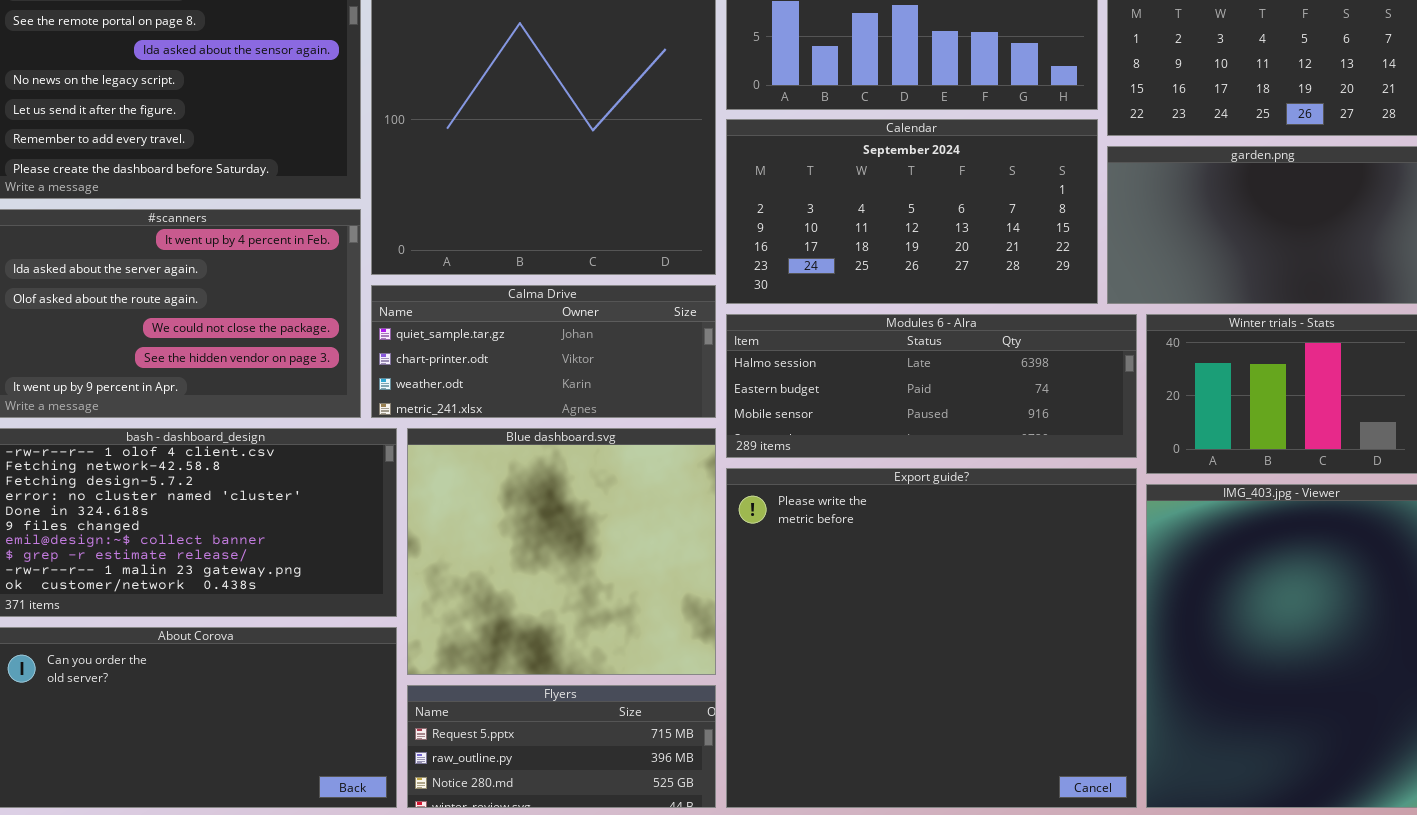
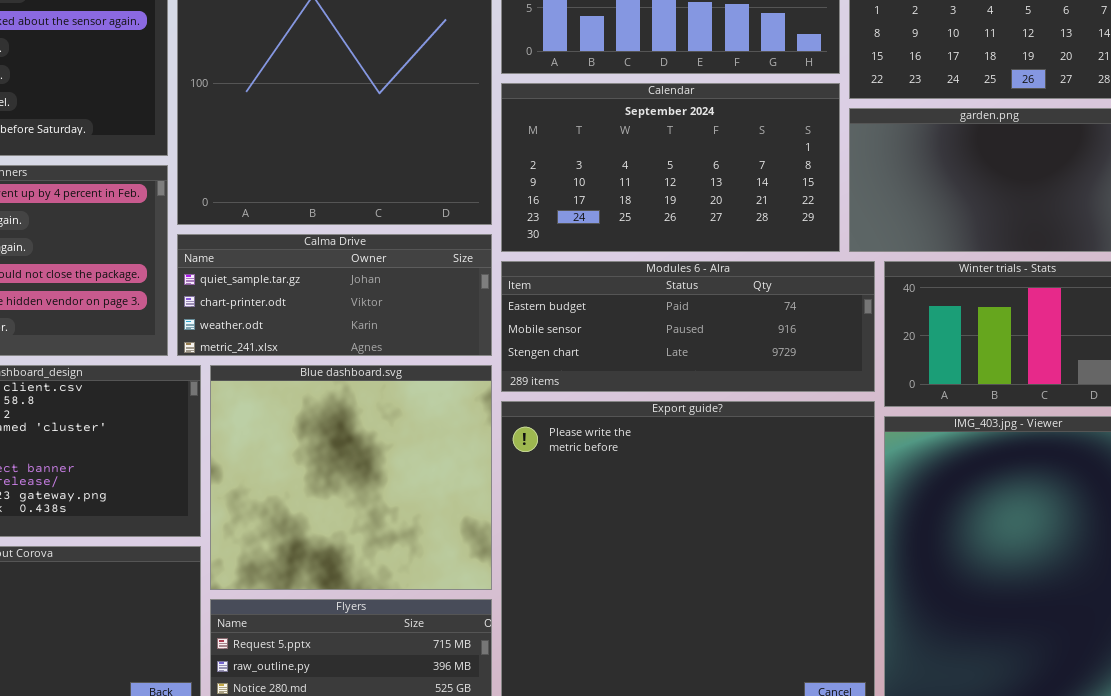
Modules 6 - Alra: [726,314,1137,458] -> [501,261,875,392], scrolled down 1 row

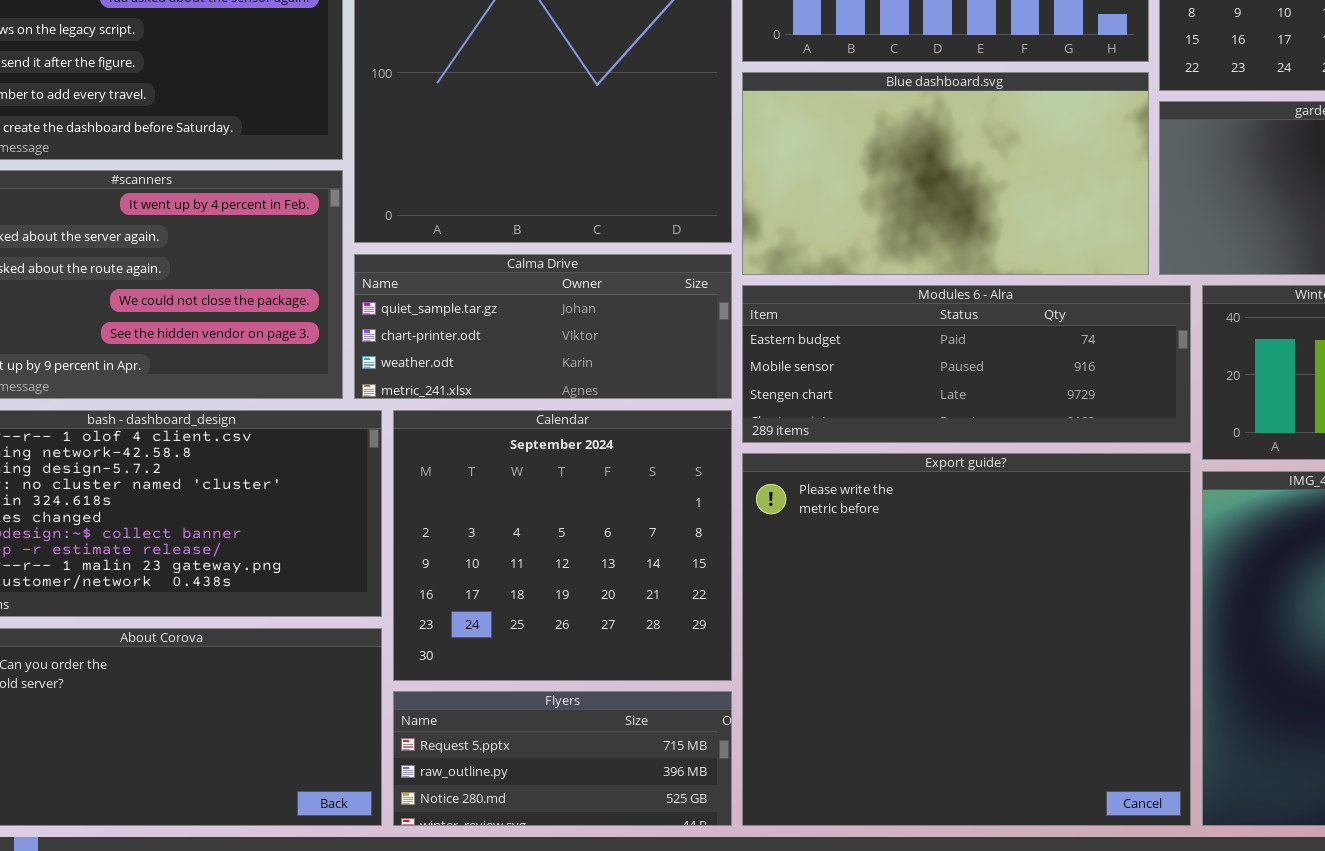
Calendar: [501,83,840,252] -> [393,410,732,681], moved, resized
Blue dashboard.svg: [210,365,492,590] -> [742,72,1149,275], moved, resized

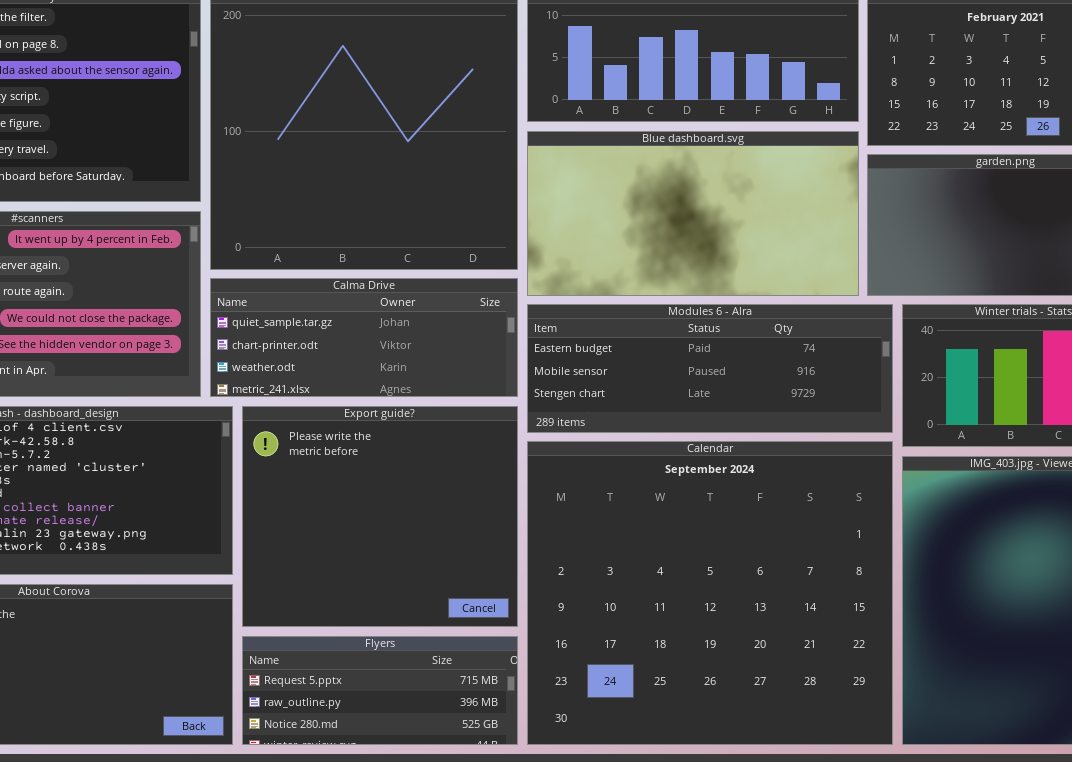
Calendar: [393,410,732,681] -> [527,441,893,745], moved, resized
Export guide?: [742,453,1191,826] -> [242,406,518,627], moved, resized

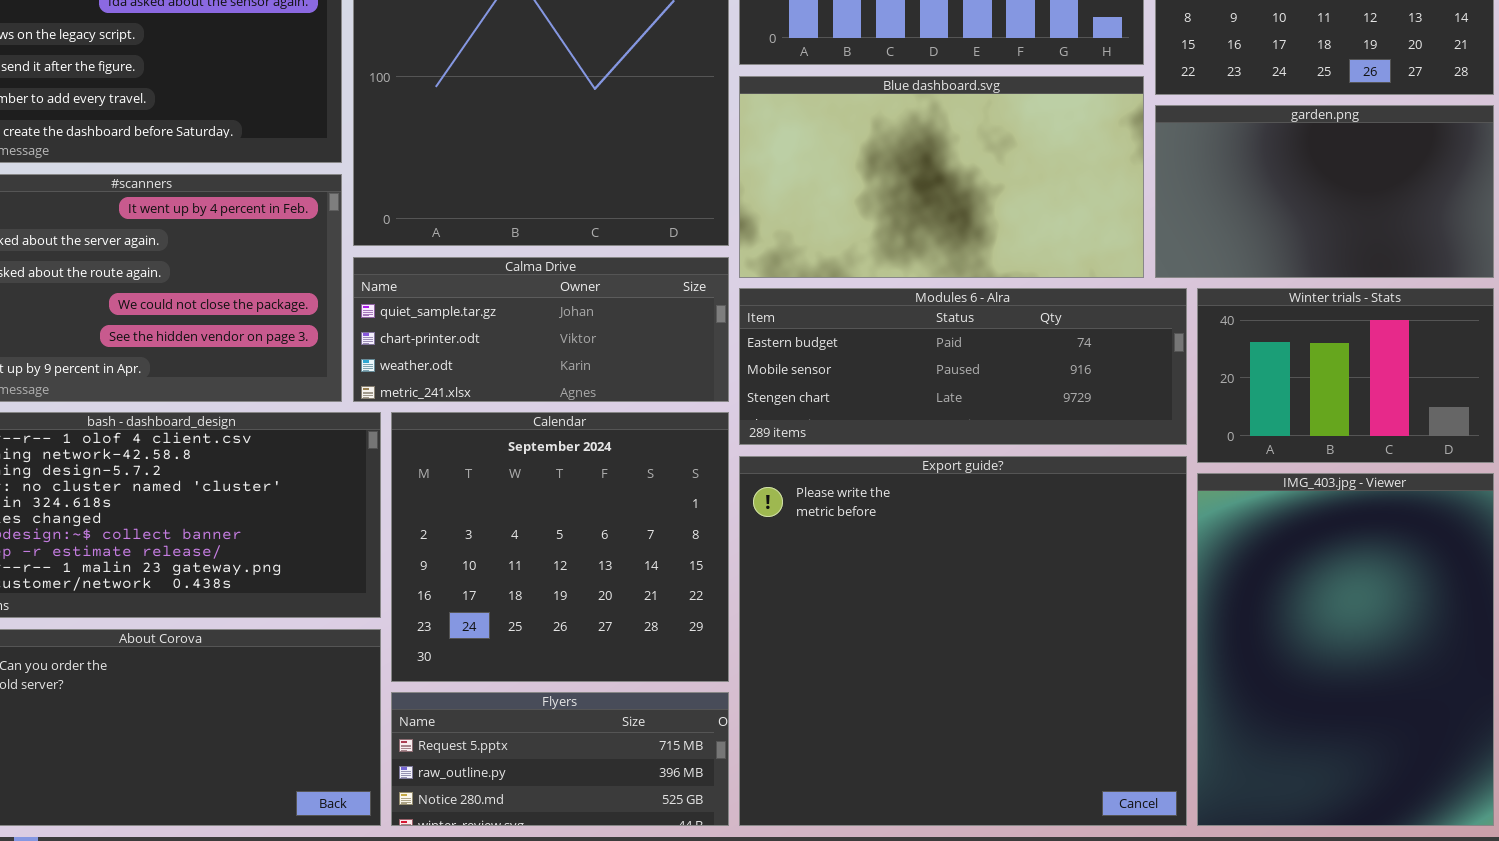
Export guide?: [242,406,518,627] -> [739,456,1187,826], moved, resized
Calendar: [527,441,893,745] -> [391,412,729,682], moved, resized

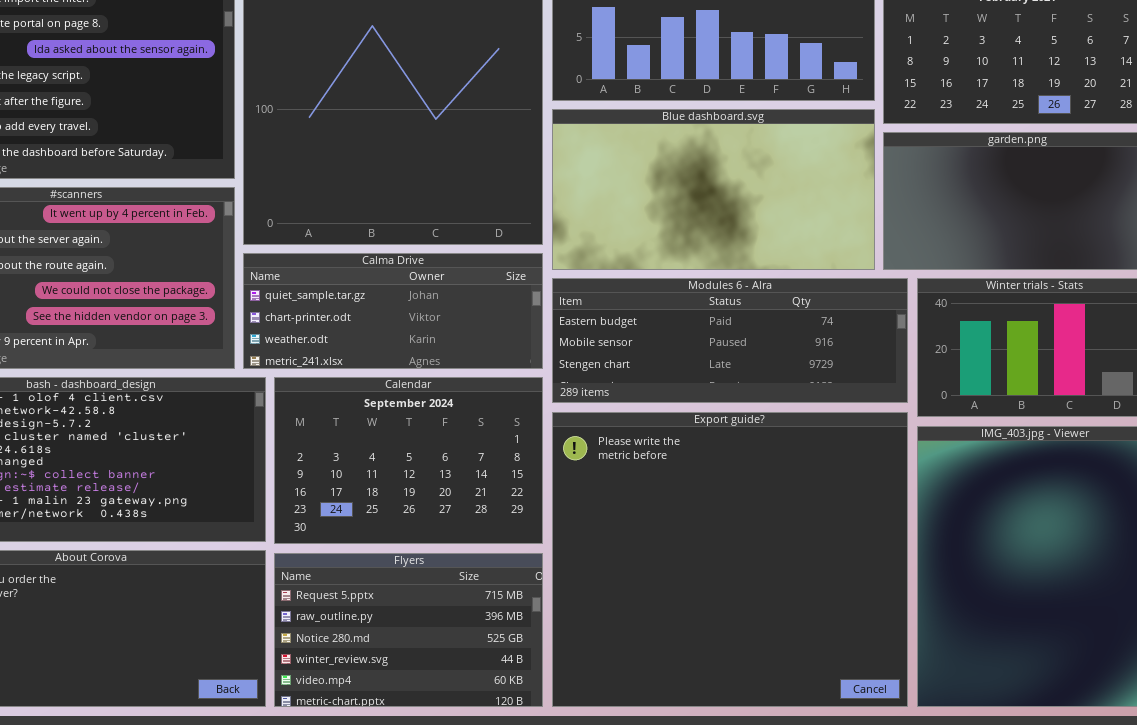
Calendar: [391,412,729,682] -> [274,377,543,544], resized
Flyers: [391,692,729,826] -> [274,553,543,707], resized

